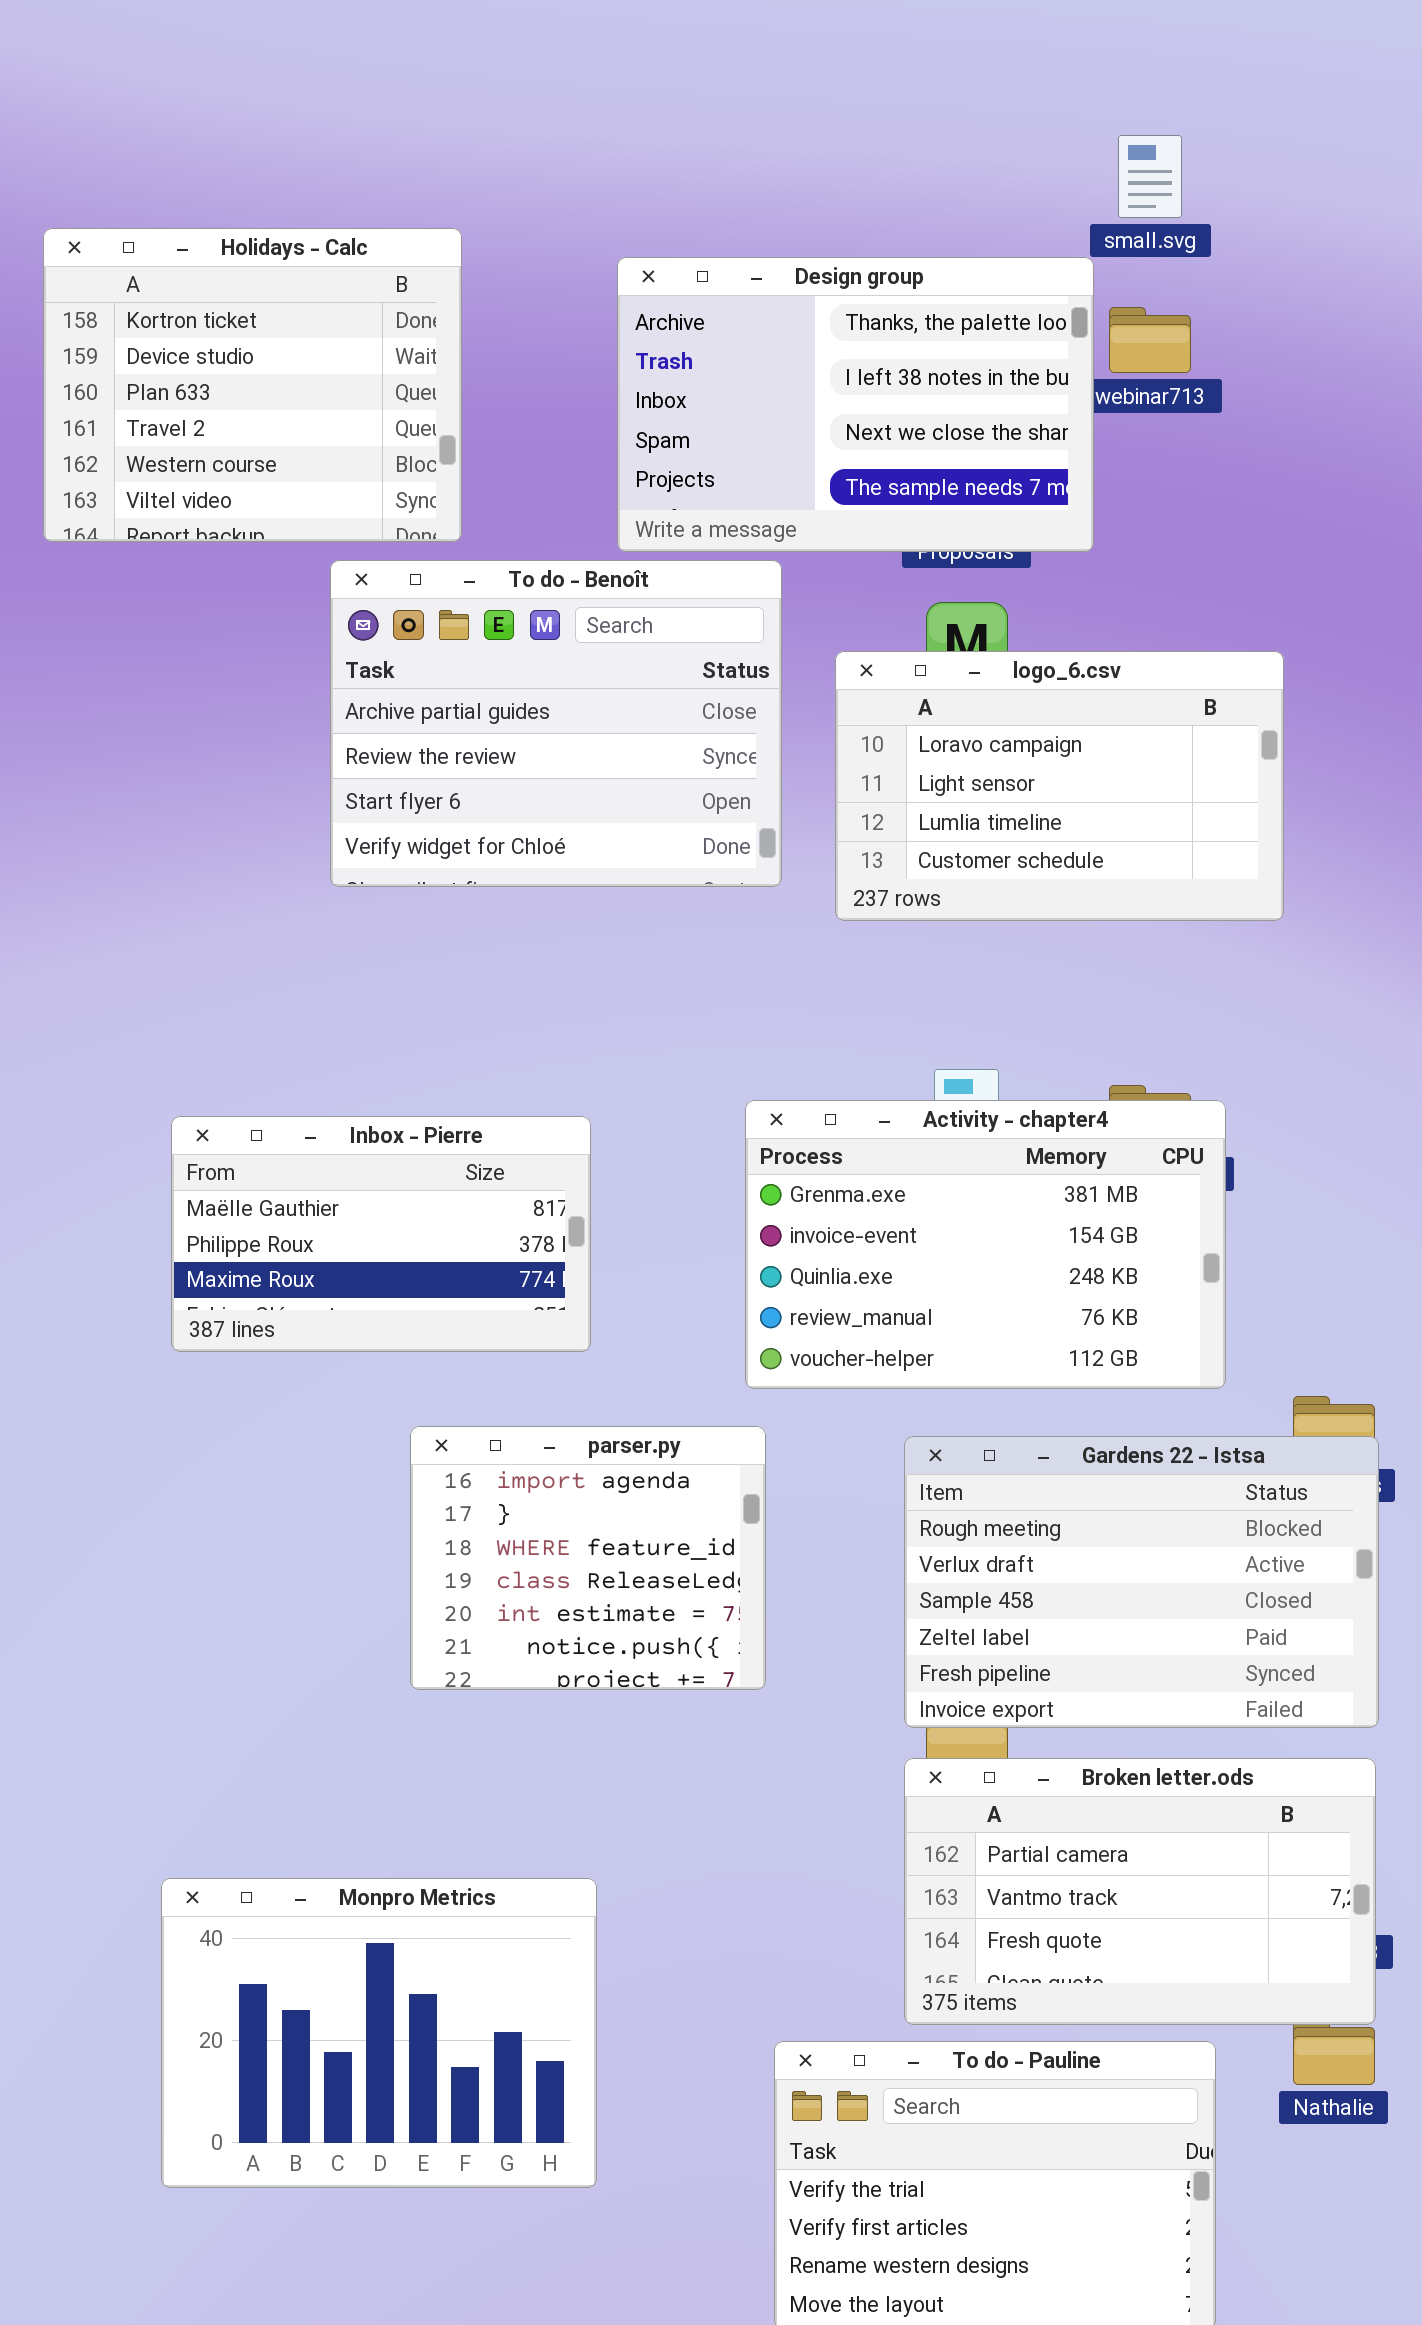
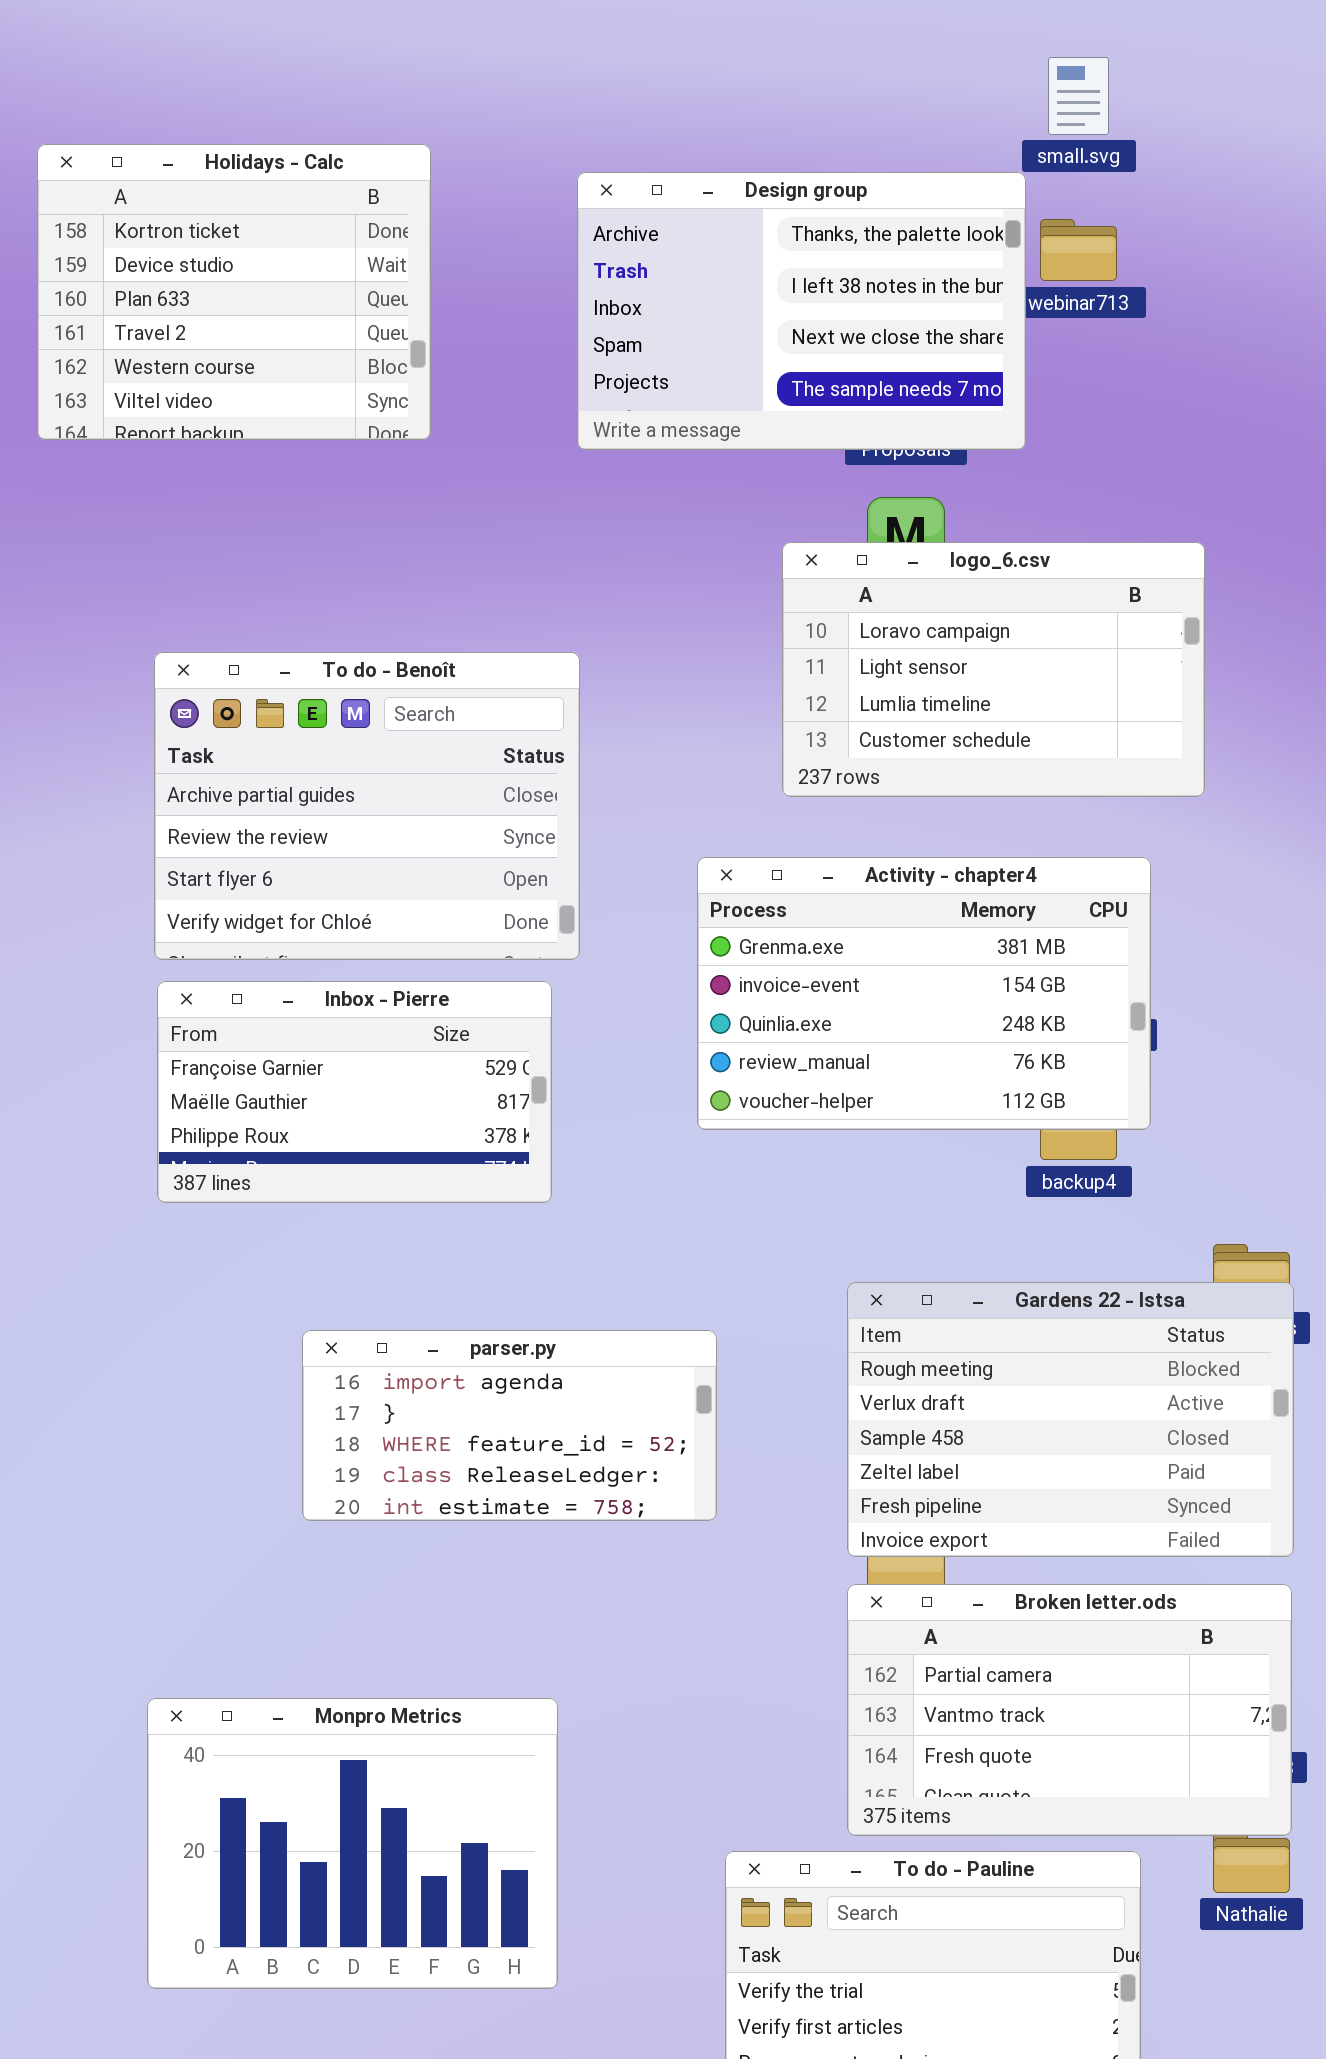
To do - Benoît: [330,560,782,887] -> [154,652,580,960], moved
Activity - chapter4: [745,1100,1226,1389] -> [697,857,1151,1130], moved
Inbox - Pierre: [171,1116,591,1352] -> [157,981,552,1203], scrolled up 1 row
parser.py: [410,1426,766,1690] -> [302,1330,717,1521], resized

